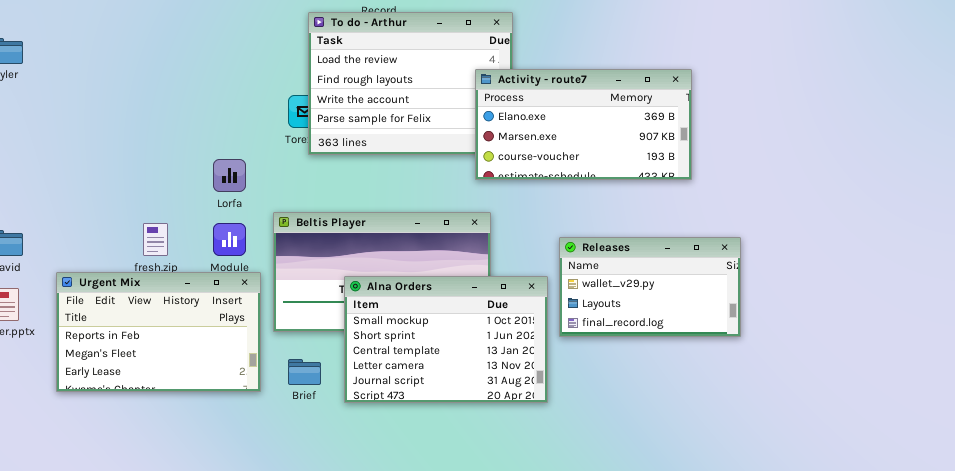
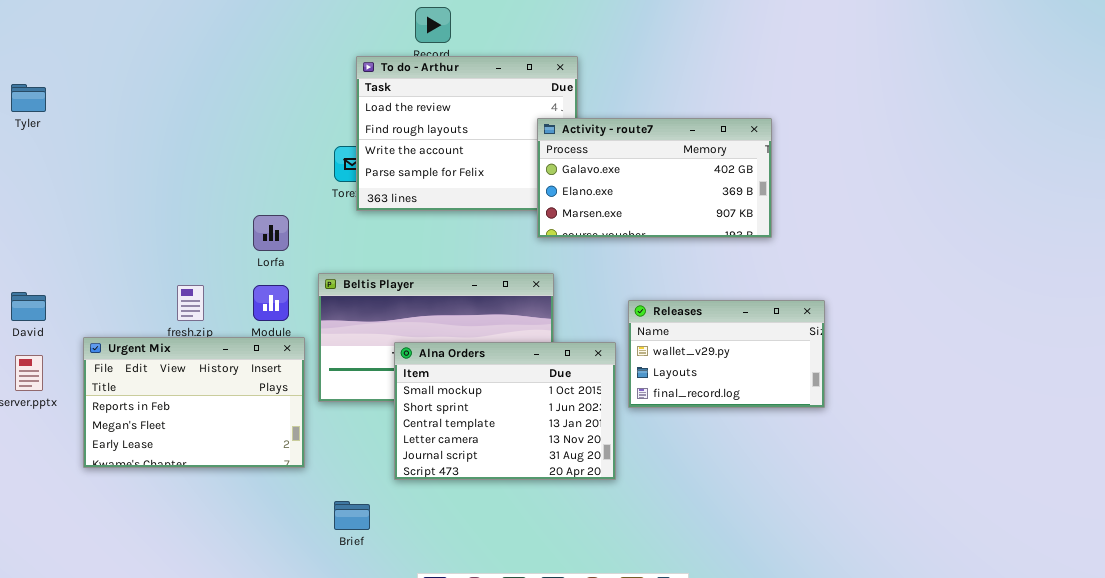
Activity - route7: [475,69,692,180] -> [537,118,772,238], scrolled up 1 row
Brief: [288,359,321,385] -> [334,501,370,530], moved

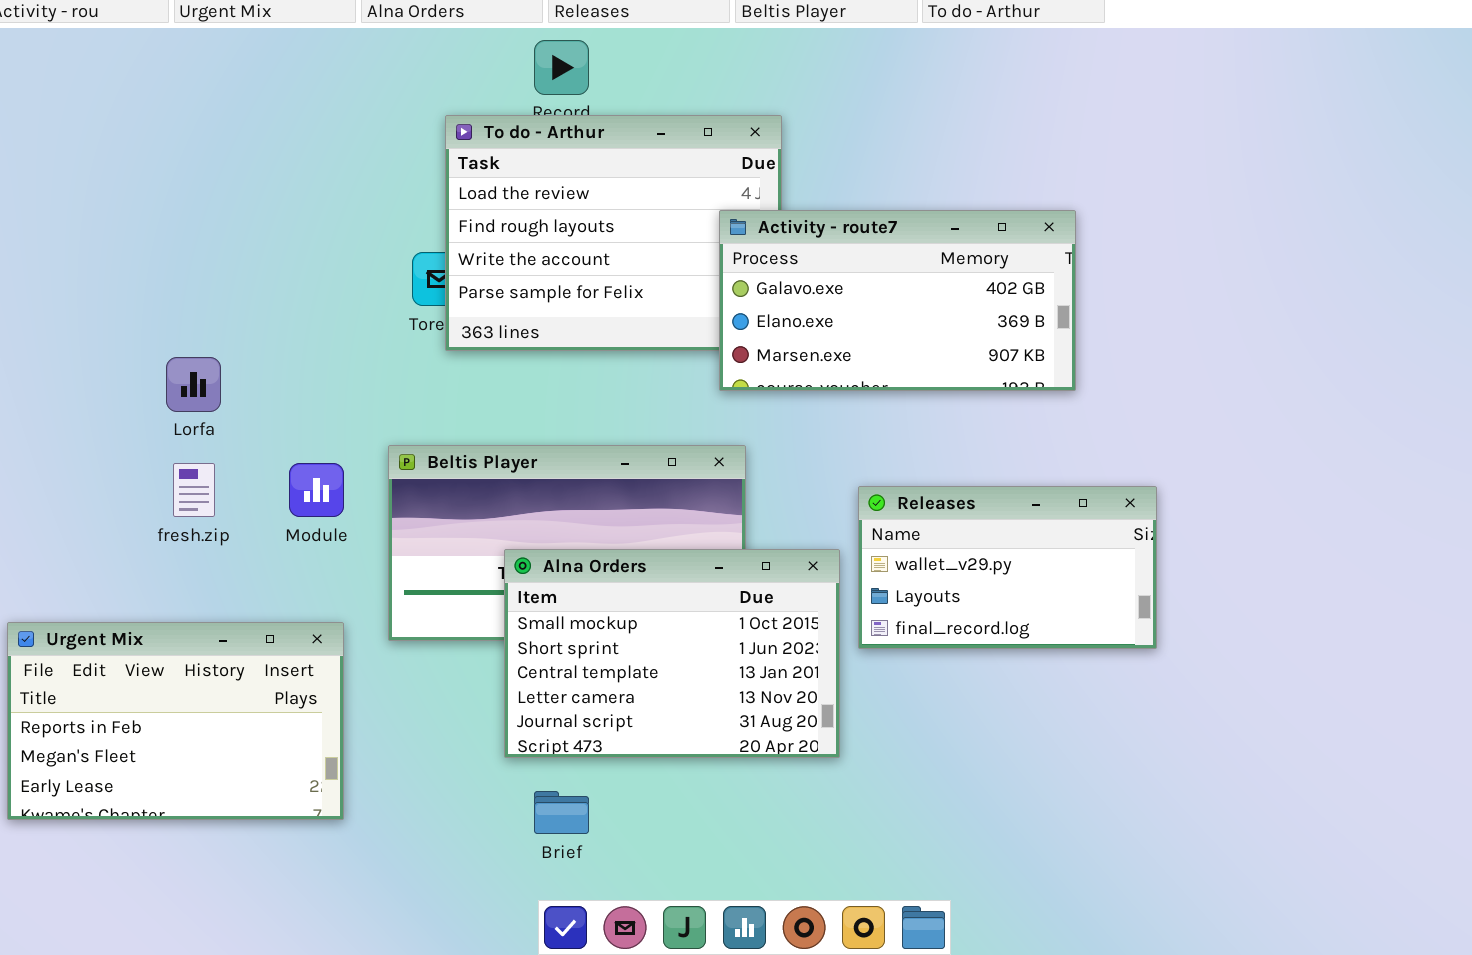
Lorfa: [253,215,289,251] -> [166,357,221,412], moved
Urgent Mix: [83,337,305,468] -> [7,622,344,820], moved
Brief: [334,501,370,530] -> [534,791,589,834], moved

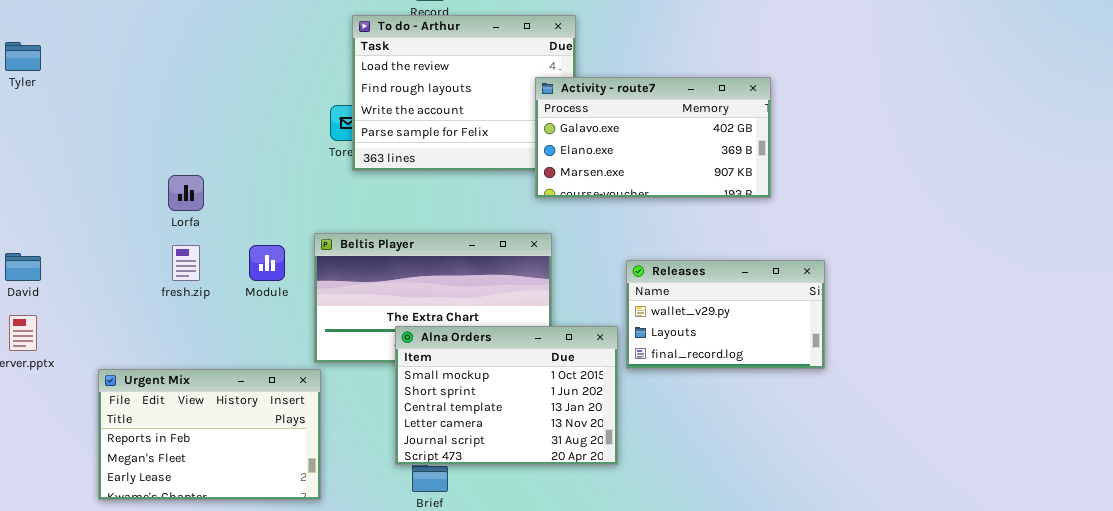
Alna Orders: [504,549,840,758] -> [395,326,618,465], moved
Urgent Mix: [7,622,344,820] -> [98,369,321,500], moved

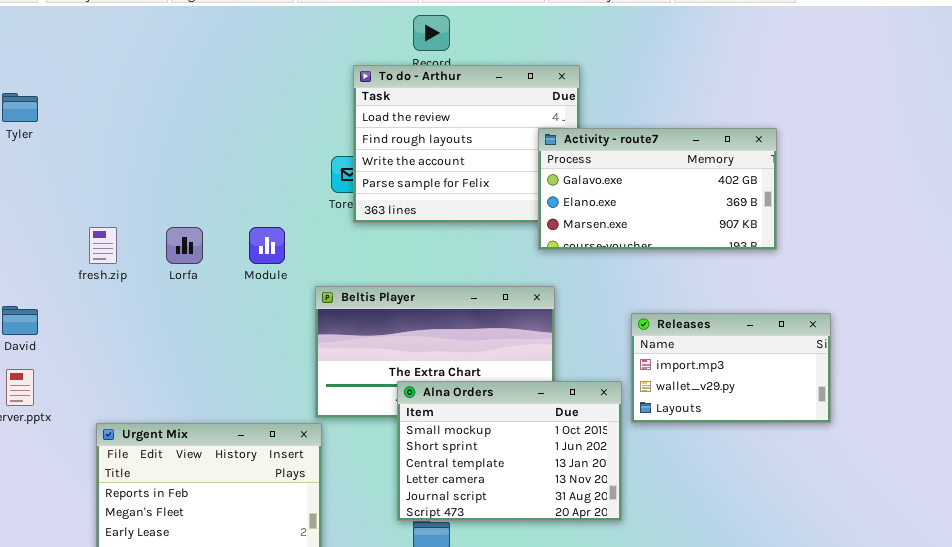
fresh.zip: [172,245,200,281] -> [89,227,117,264], moved
Module: [249,245,285,281] -> [249,227,285,264], moved
Releases: [626,260,825,369] -> [631,313,831,423], scrolled up 1 row

